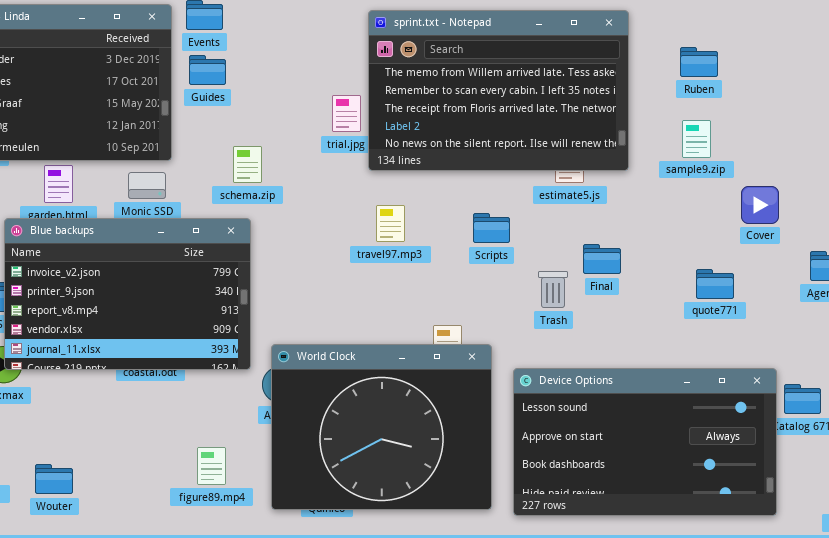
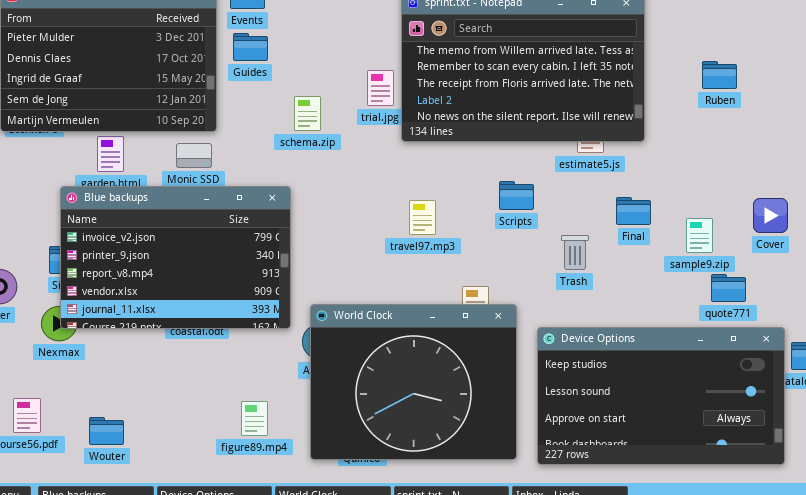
Ruben: [680,47,718,77] -> [702,61,737,89], moved
sample9.zip: [682,120,711,158] -> [686,218,713,253], moved
schema.zip: [233,146,262,183] -> [294,96,321,131], moved
Cover: [741,186,779,224] -> [753,198,788,233], moved
travel97.mp3: [376,205,405,242] -> [409,200,436,235], moved
Final: [583,244,621,274] -> [616,197,651,225], moved
quote771: [696,269,734,299] -> [711,274,746,302], moved
Device Options: [513,368,777,516] -> [537,327,785,465], scrolled up 1 row

